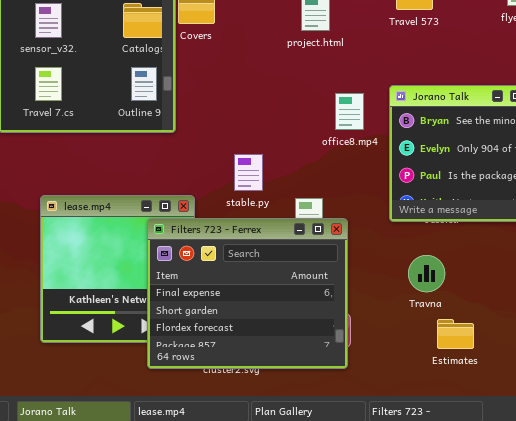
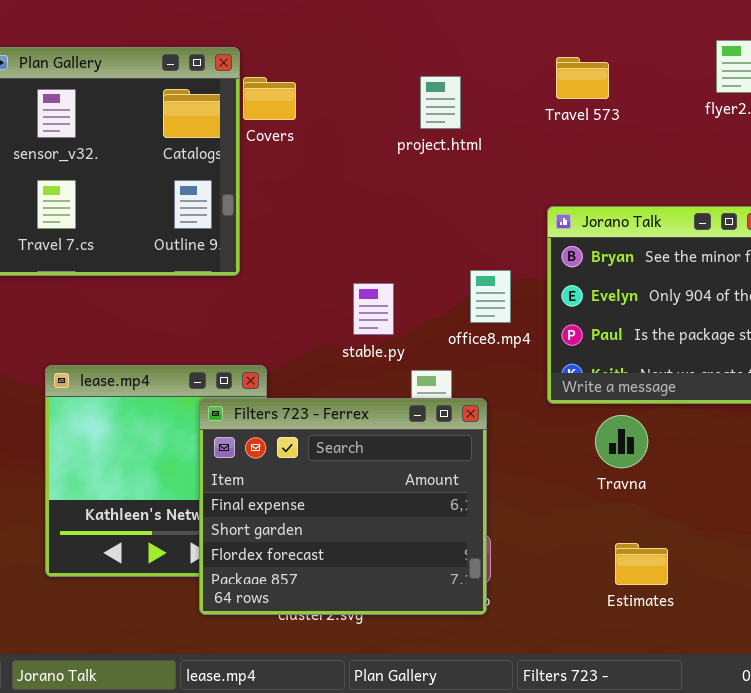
office8.mp4: [335,93,364,130] -> [470,270,511,323], moved
stable.py: [234,154,263,191] -> [353,283,394,335], moved
Travna: [408,255,445,292] -> [595,415,648,468], moved

